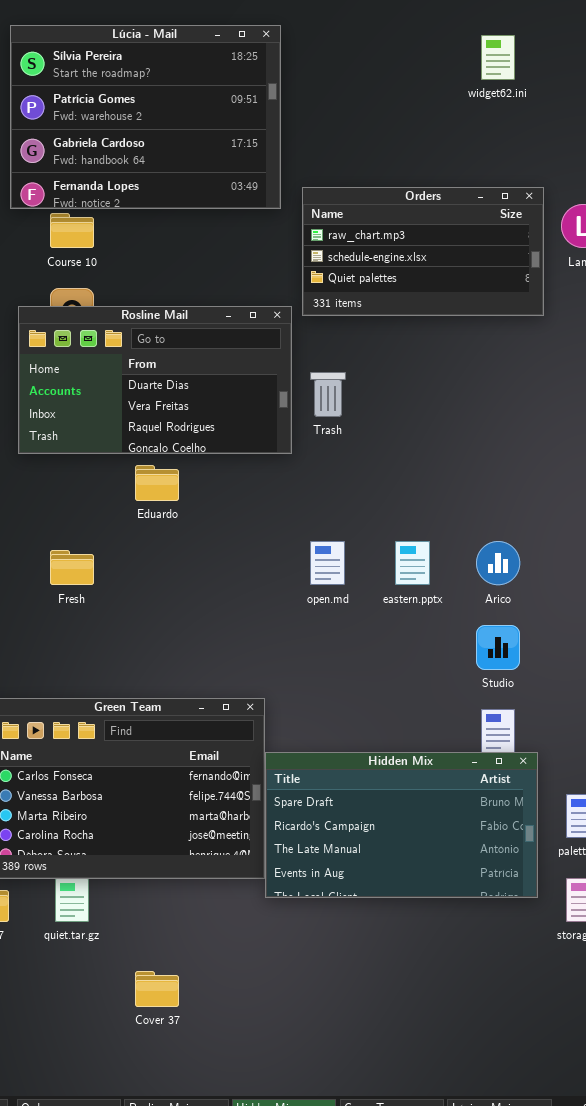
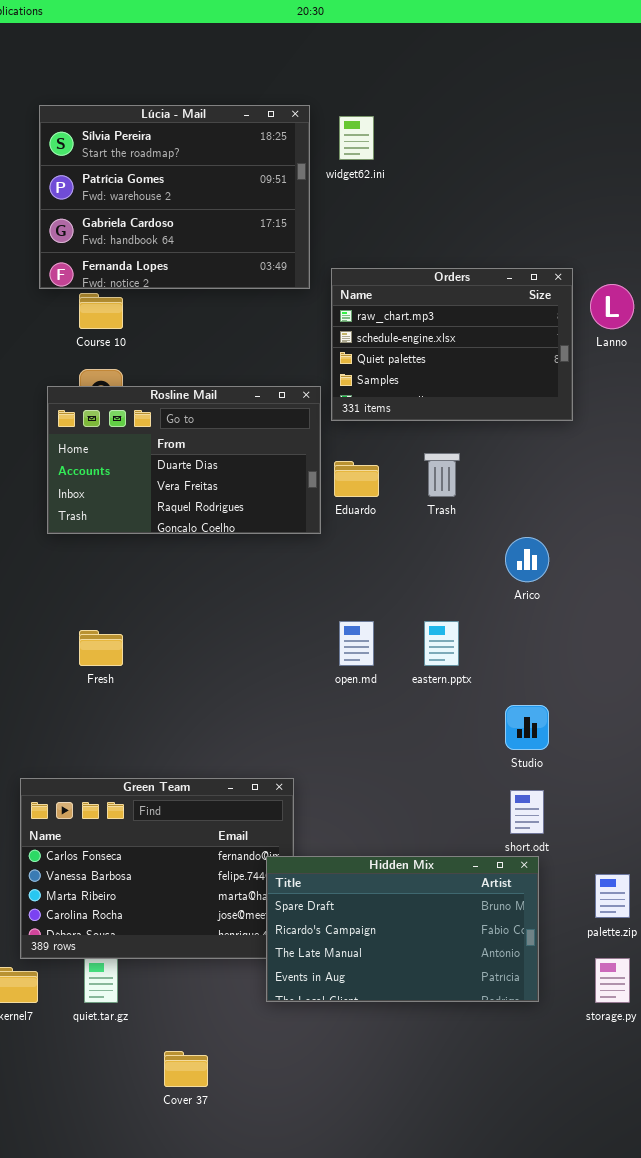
widget62.ini: [481,35,515,80] -> [339,116,374,160], moved
Orders: [302,187,544,316] -> [331,268,573,421], resized
Trash: [310,372,346,417] -> [424,453,460,497], moved
Eduardo: [135,465,179,501] -> [334,461,379,497], moved
Arico: [476,541,520,585] -> [505,537,549,582], moved
Hidden Mix: [265,752,538,898] -> [266,856,539,1002], moved

